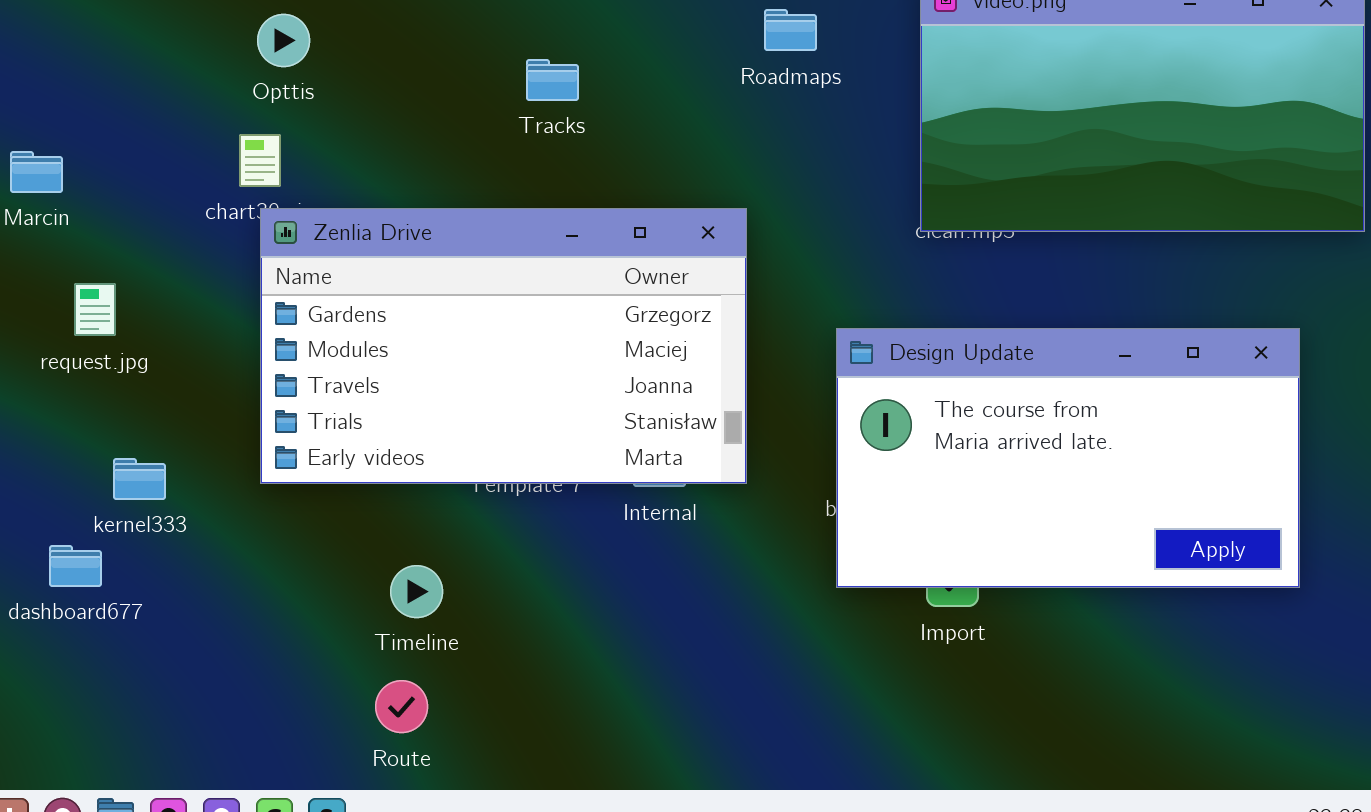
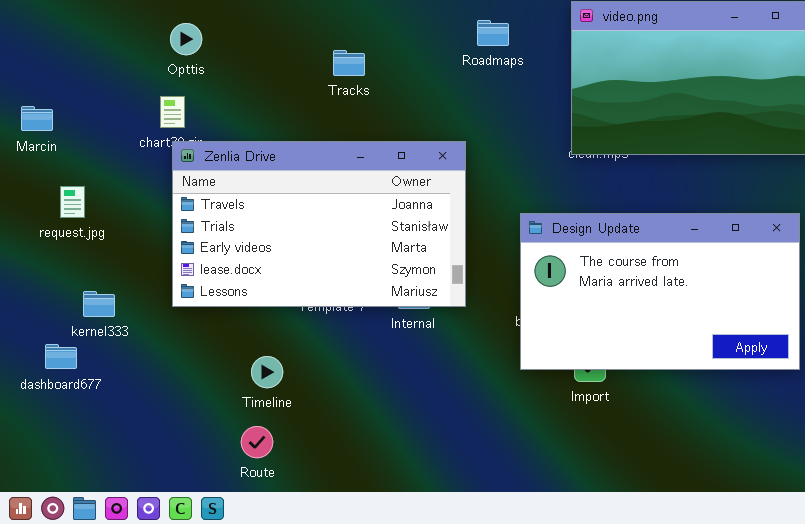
Zenlia Drive: [260,208,747,484] -> [172,141,466,307], scrolled down 2 rows

